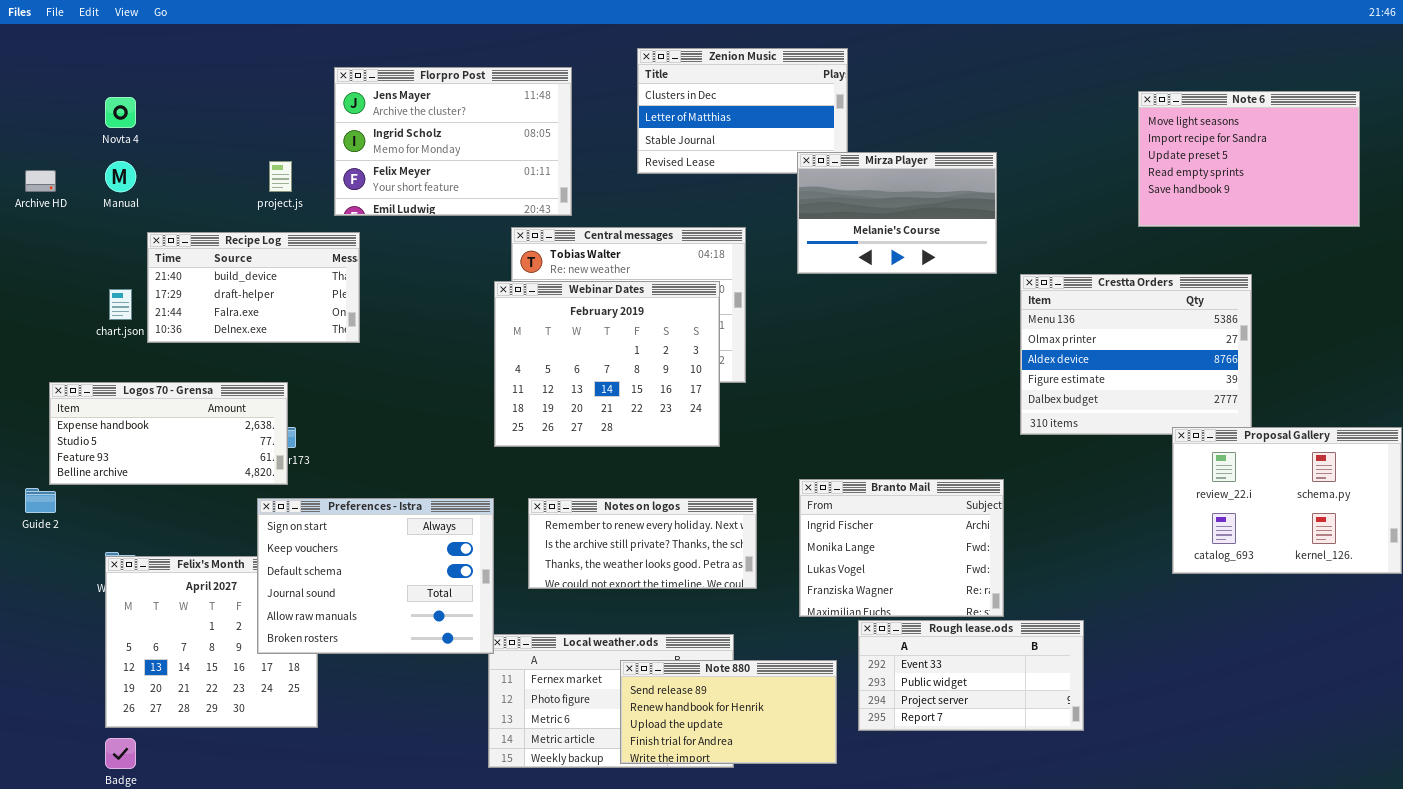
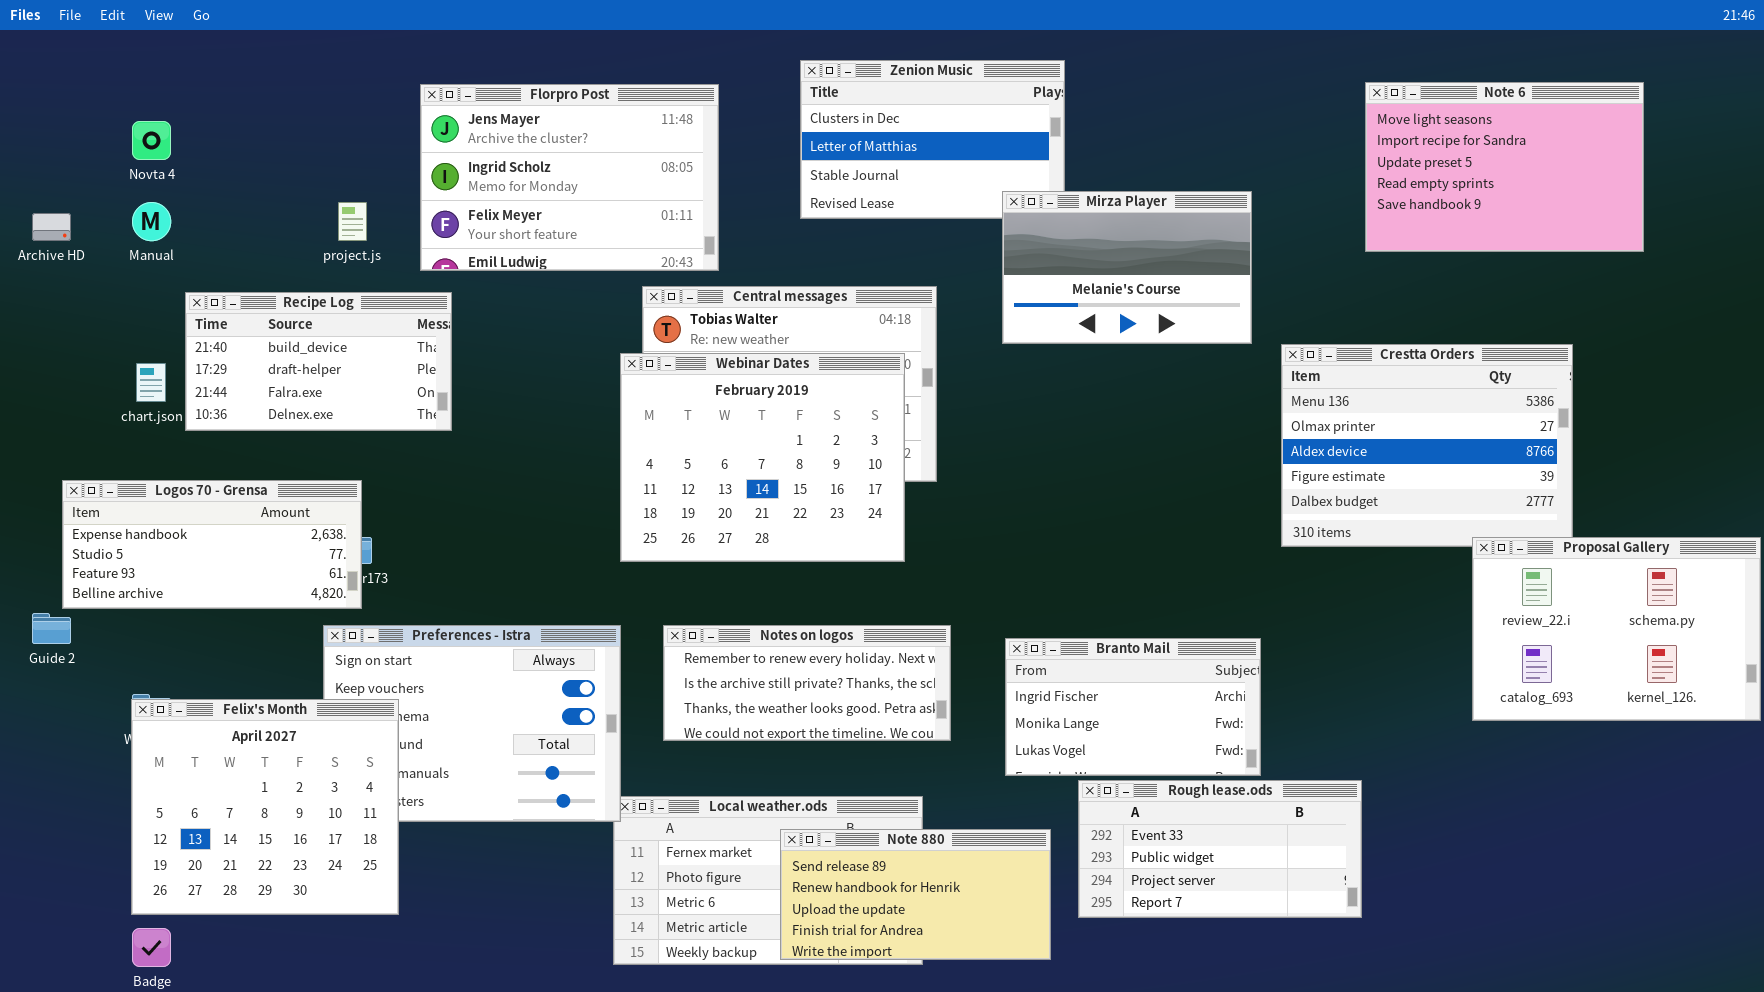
Note 6: [1138,91,1360,227] -> [1365,82,1644,252], moved
Branto Mail: [799,479,1004,617] -> [1005,638,1261,776], resized
Felix's Month: [105,556,318,728] -> [131,699,399,915], raised

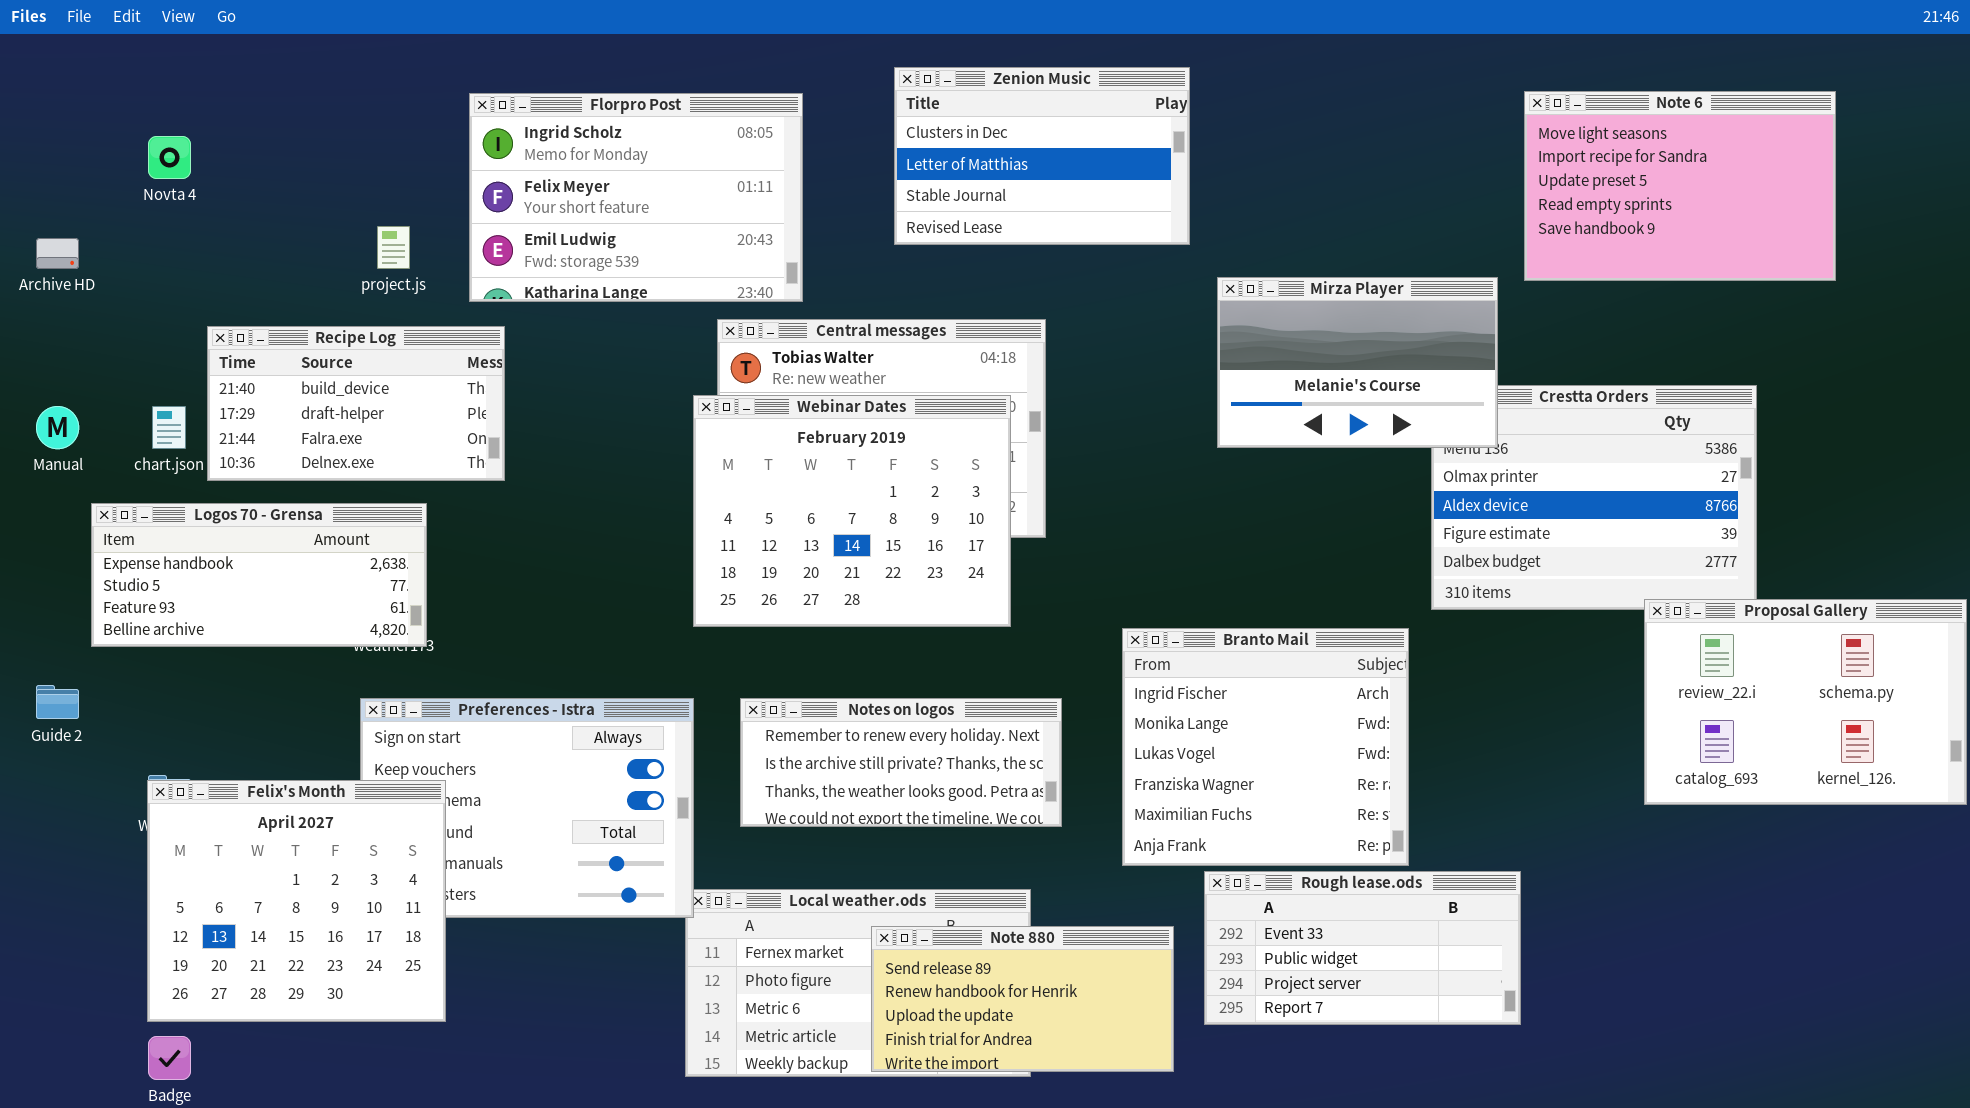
Florpro Post: [420,84,719,271] -> [469,93,803,302], scrolled down 1 row
Mirza Player: [1002,191,1252,344] -> [1217,277,1498,448], moved
Manual: [132,202,171,241] -> [36,406,79,449], moved
Logos 70 - Grensa: [62,480,362,609] -> [91,503,427,647], moved
Branto Mail: [1005,638,1261,776] -> [1122,628,1409,866], resized

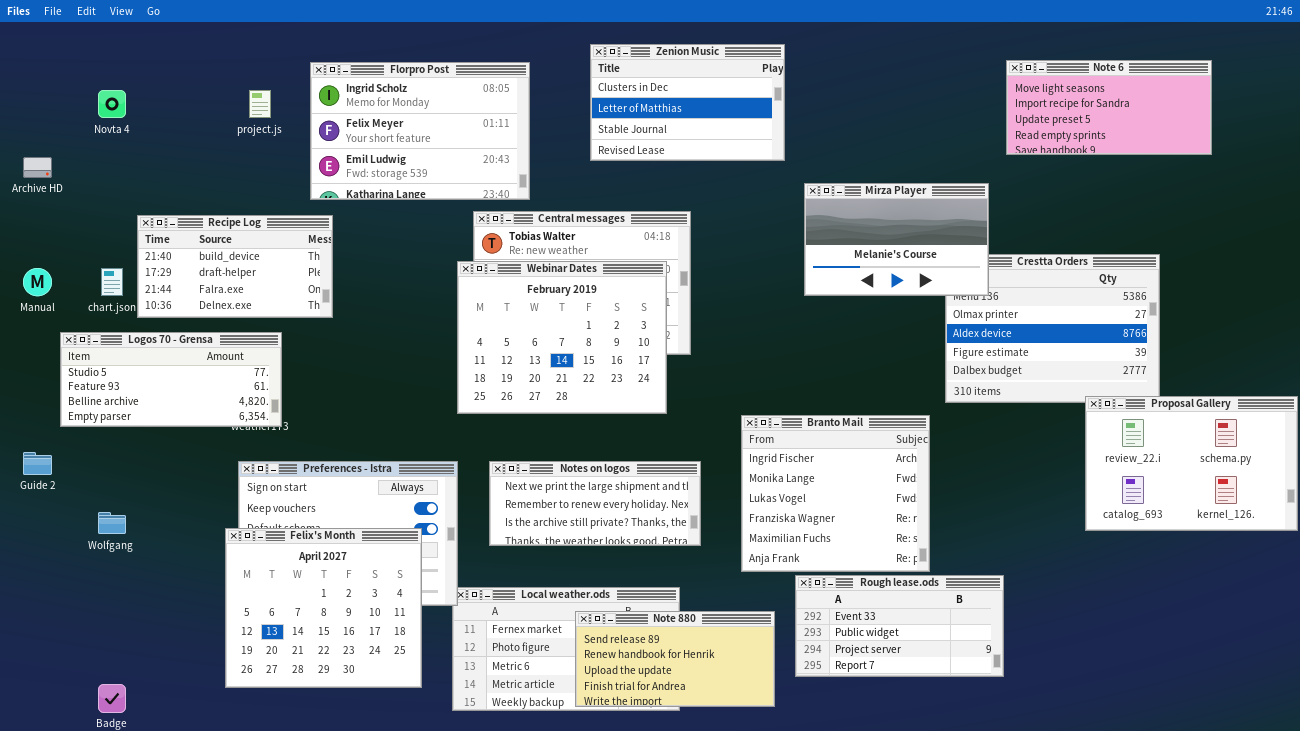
Note 6: [1524,91,1836,281] -> [1006,60,1212,155], resized
project.js: [377,226,410,269] -> [249,90,271,118], moved
Logos 70 - Grensa: [91,503,427,647] -> [60,332,282,427], scrolled down 1 row
Notes on logos: [740,698,1062,827] -> [489,461,701,546], scrolled up 1 row
Felix's Month: [147,780,446,1022] -> [225,528,422,688], moved

